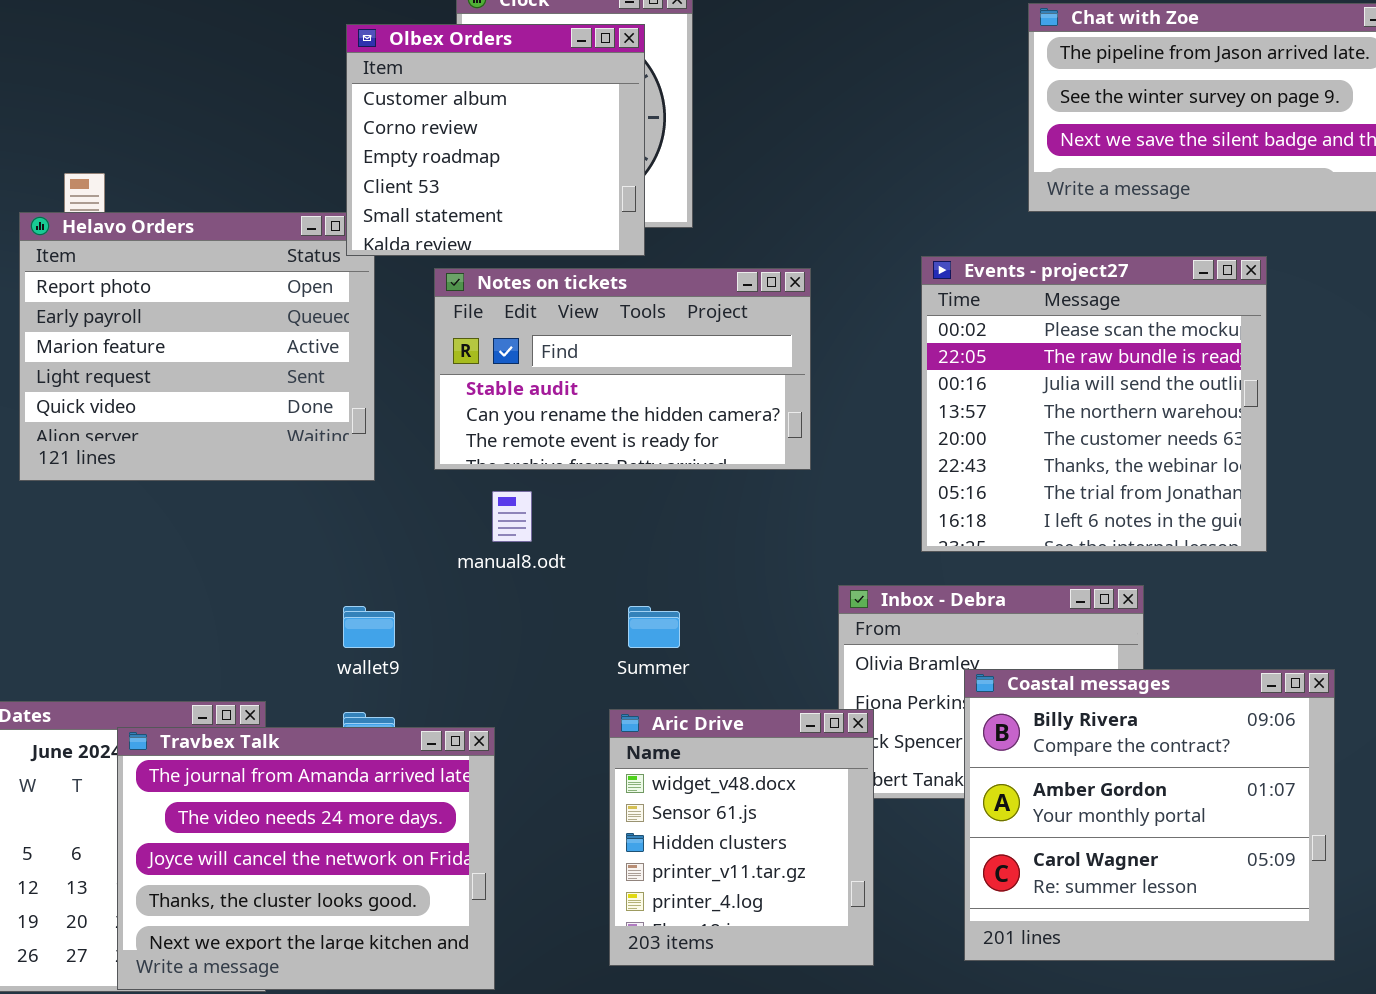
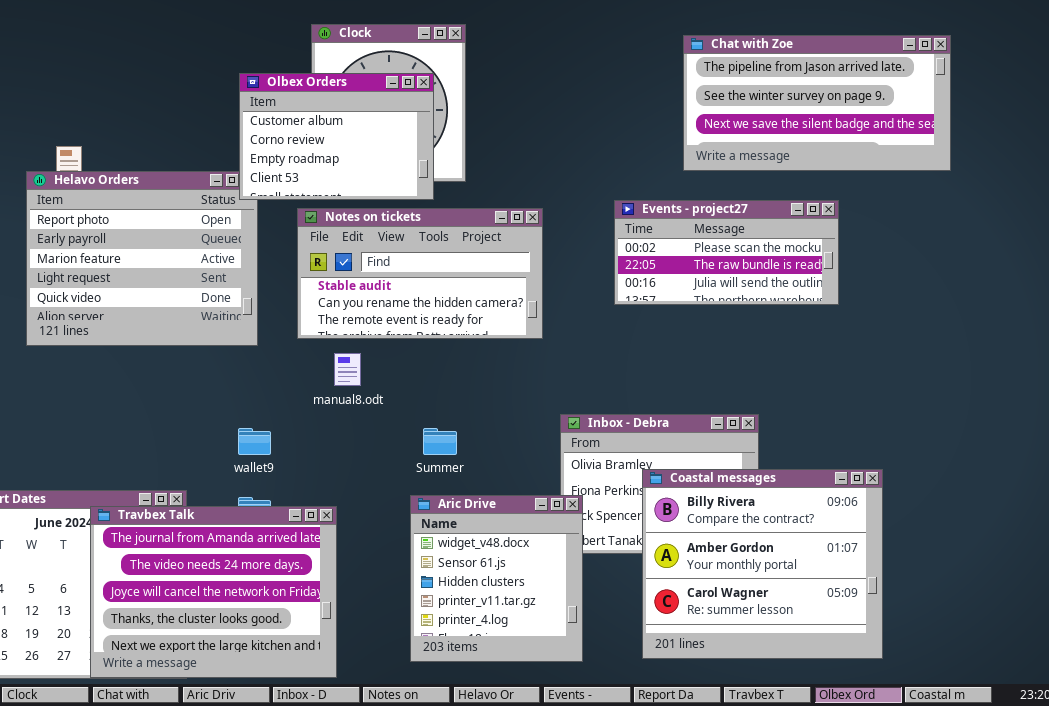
Olbex Orders: [346,24,645,256] -> [239,73,434,200], resized
Events - project27: [921,256,1267,552] -> [614,200,839,305], resized

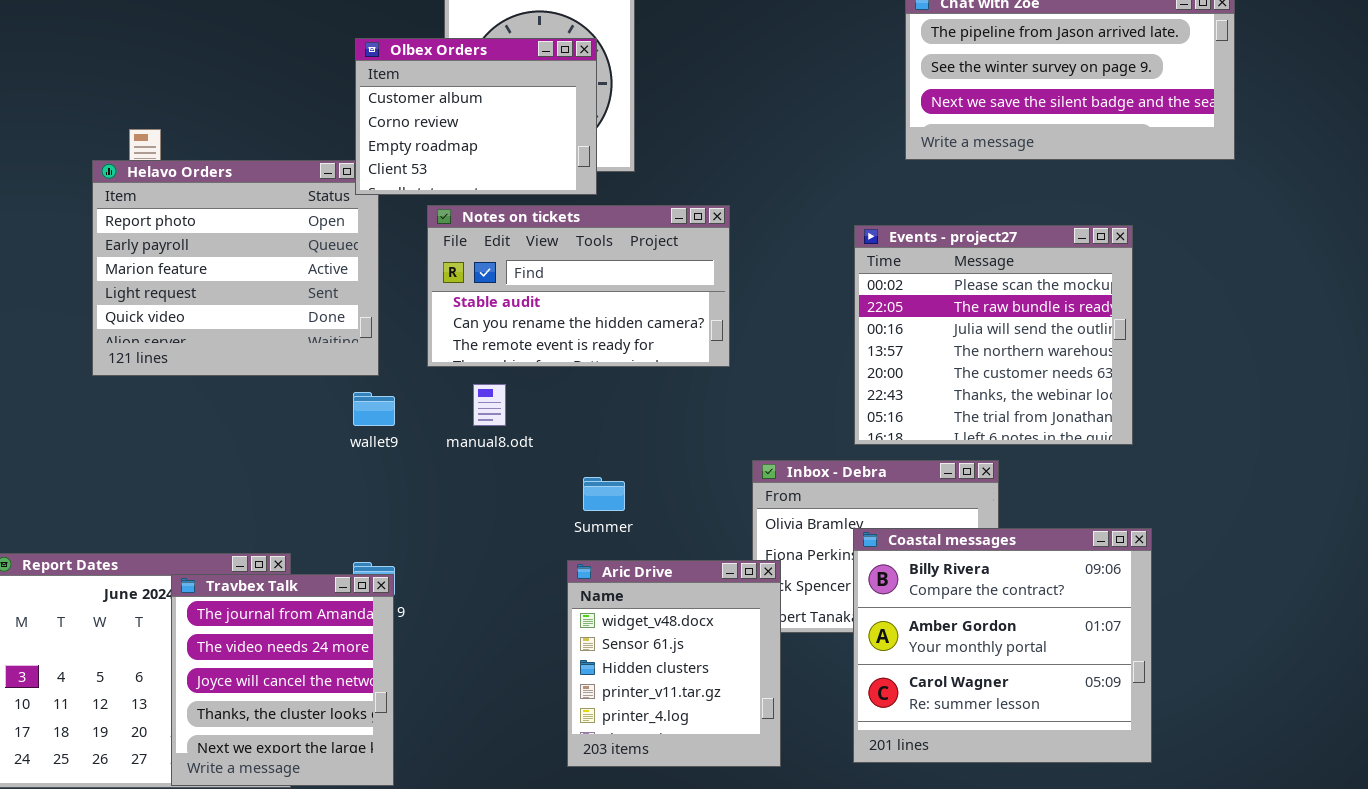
Events - project27: [614,200,839,305] -> [854,225,1133,445], moved, resized
wallet9: [238,428,271,455] -> [353,392,395,426], moved
Travbex Talk: [90,506,337,678] -> [171,574,394,786], resized

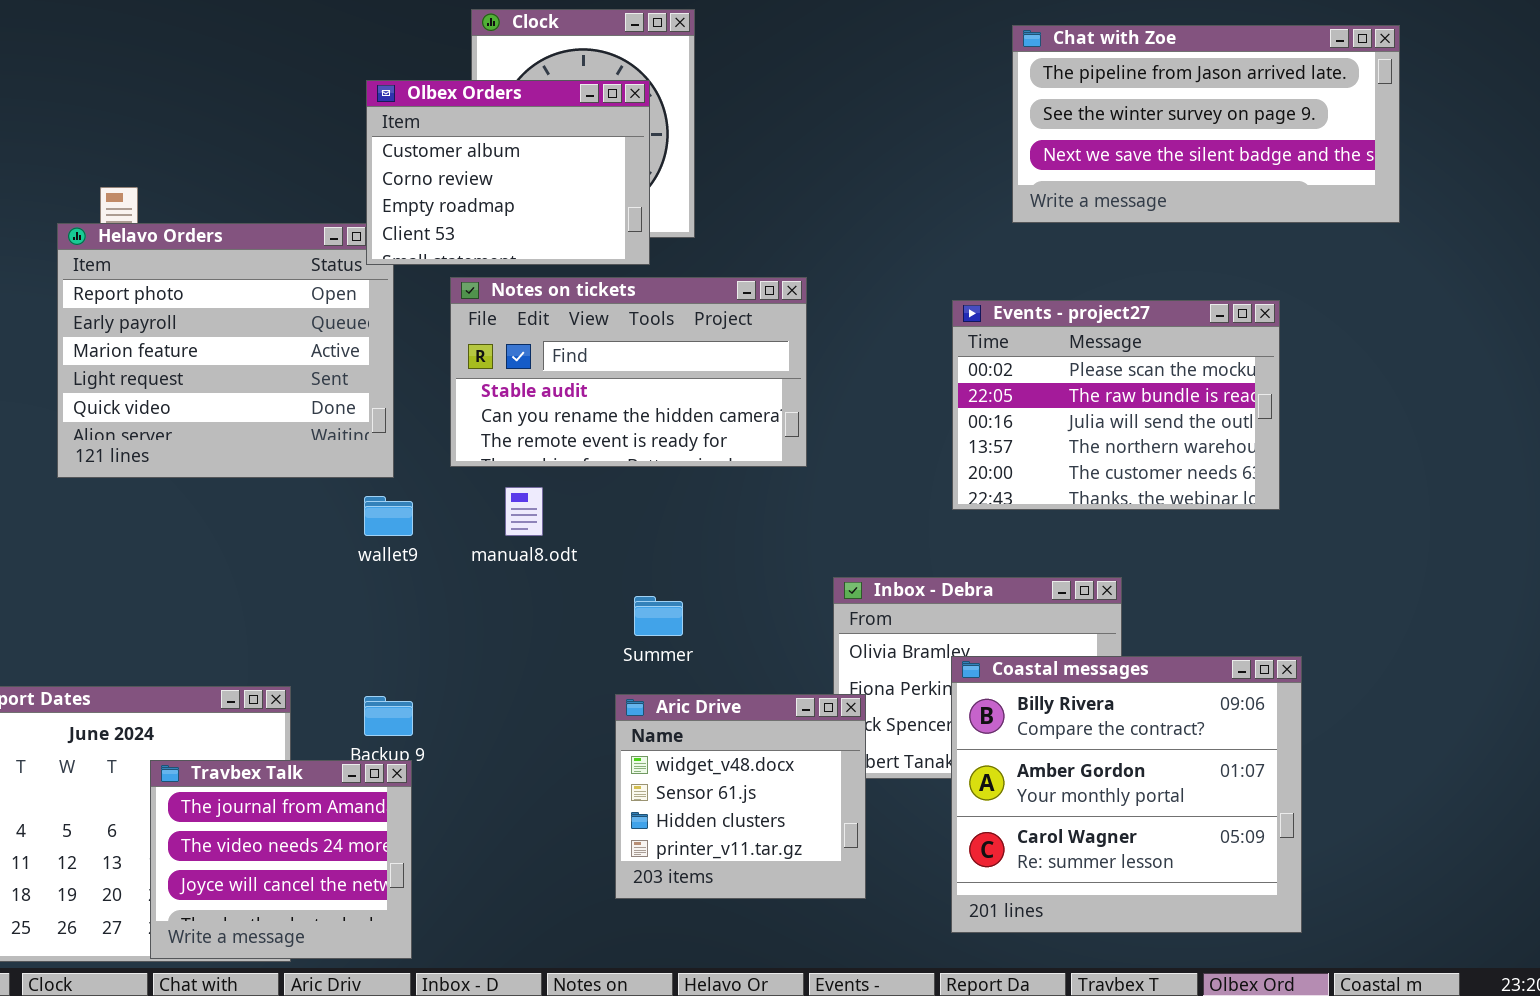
Events - project27: [854,225,1133,445] -> [952,300,1280,510], resized
Aric Drive: [567,560,781,767] -> [615,694,866,899], resized
Travbex Talk: [171,574,394,786] -> [150,760,412,959], resized

